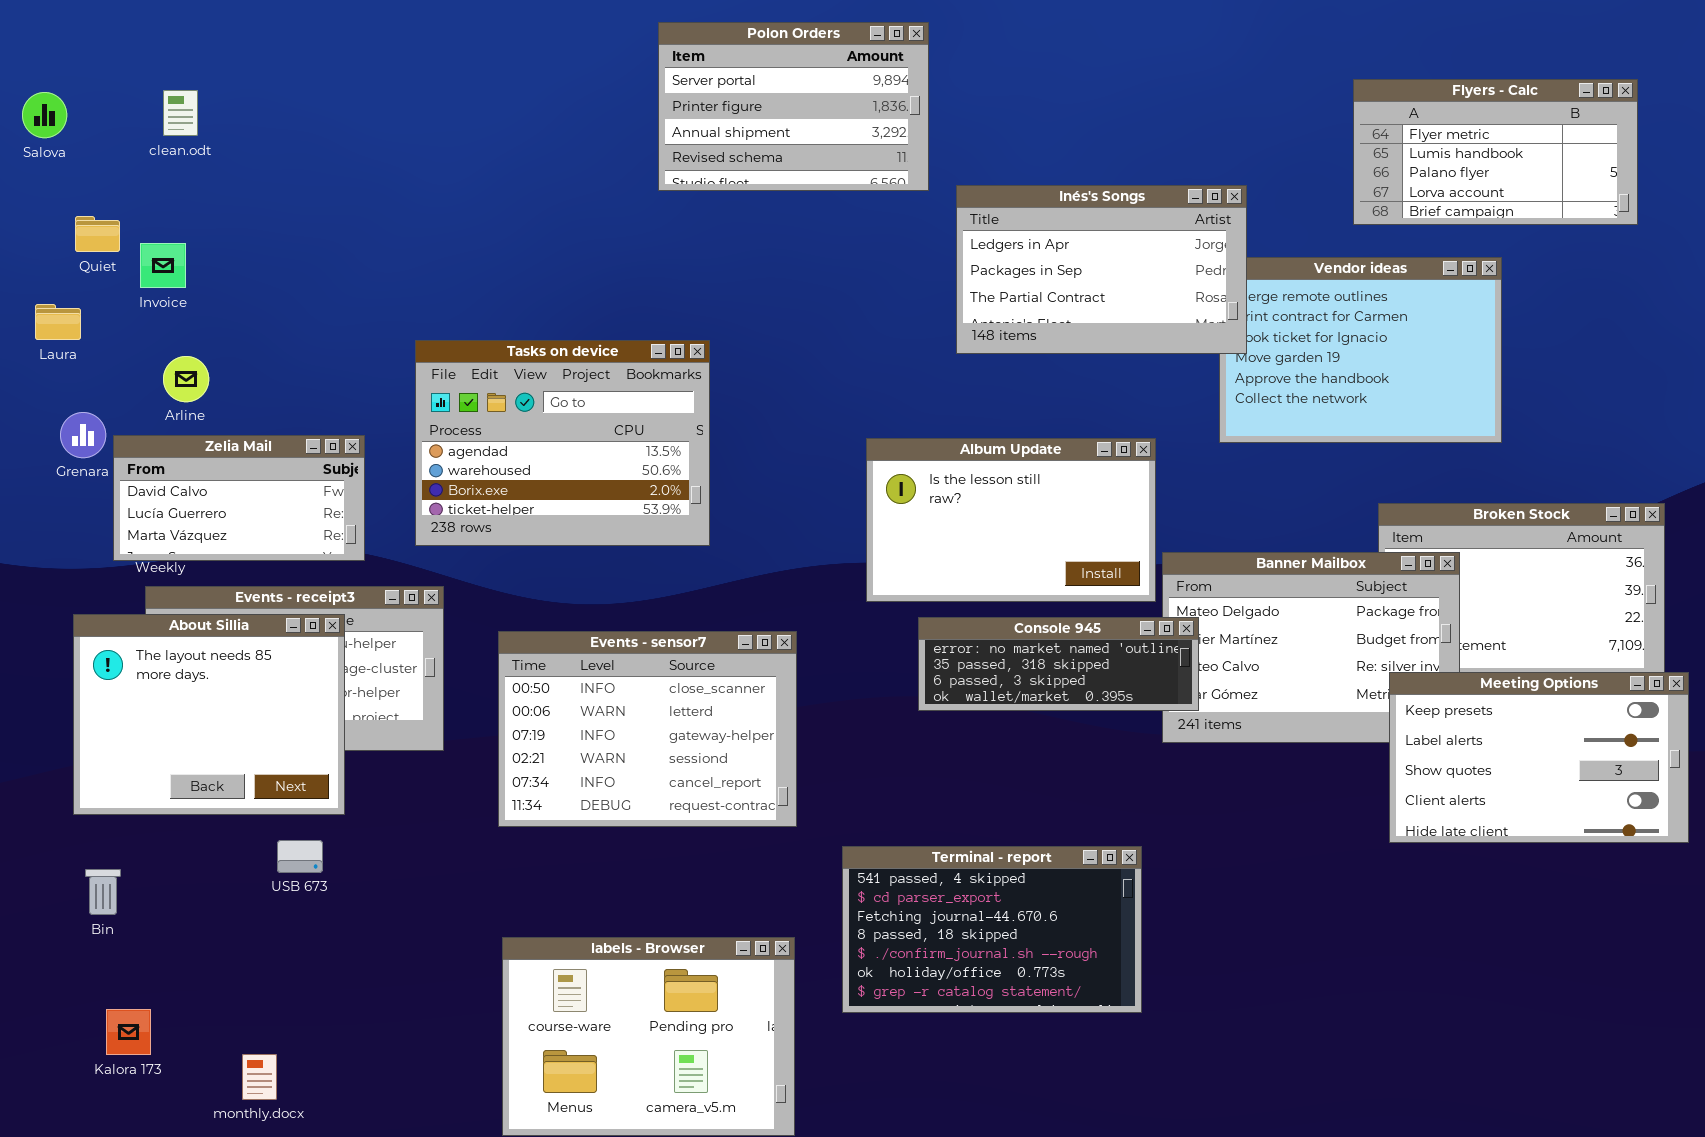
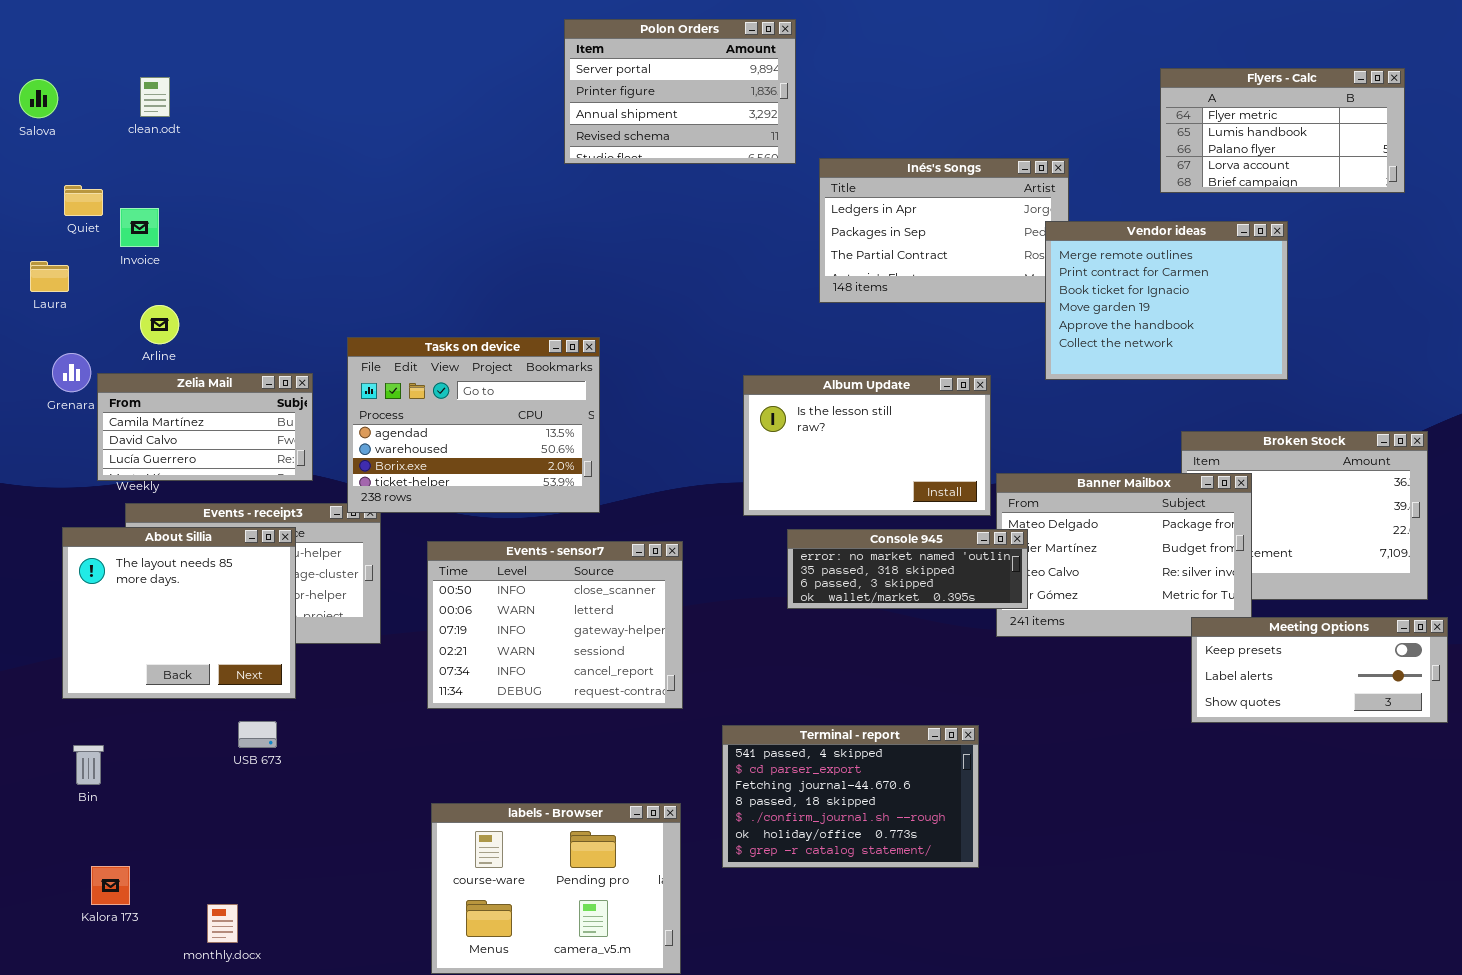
Vendor ideas: [1219,257,1502,443] -> [1045,221,1288,380], raised
Tasks on device: [415,340,710,546] -> [347,337,600,513], moved
Zelia Mail: [113,435,365,561] -> [97,373,313,481], scrolled up 1 row
Meeting Options: [1389,672,1689,843] -> [1191,617,1448,723], resized

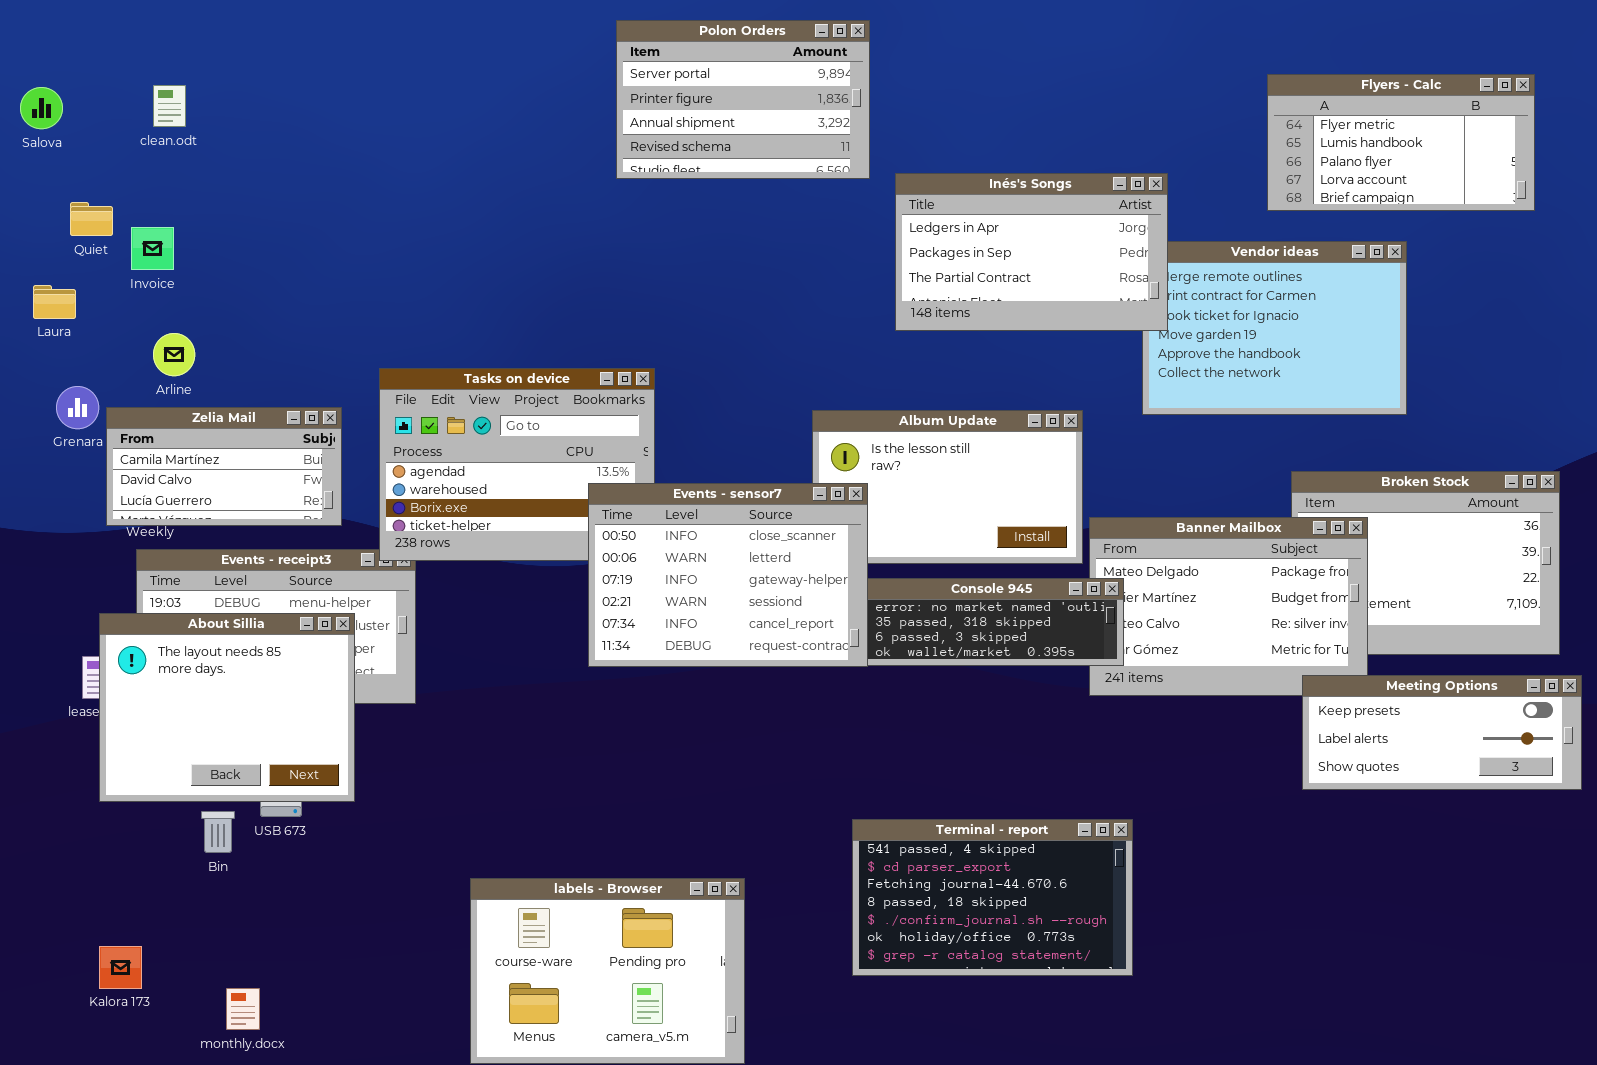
Inés's Songs: [819,158,1069,303] -> [895,173,1168,331], raised
About Sillia: [62,527,296,699] -> [99,613,355,802], moved
Events - sensor7: [427,541,683,709] -> [588,483,868,667], moved
Terminal - report: [722,725,979,868] -> [852,819,1133,976], moved
Bin: [73,745,104,785] -> [201,811,235,853], moved

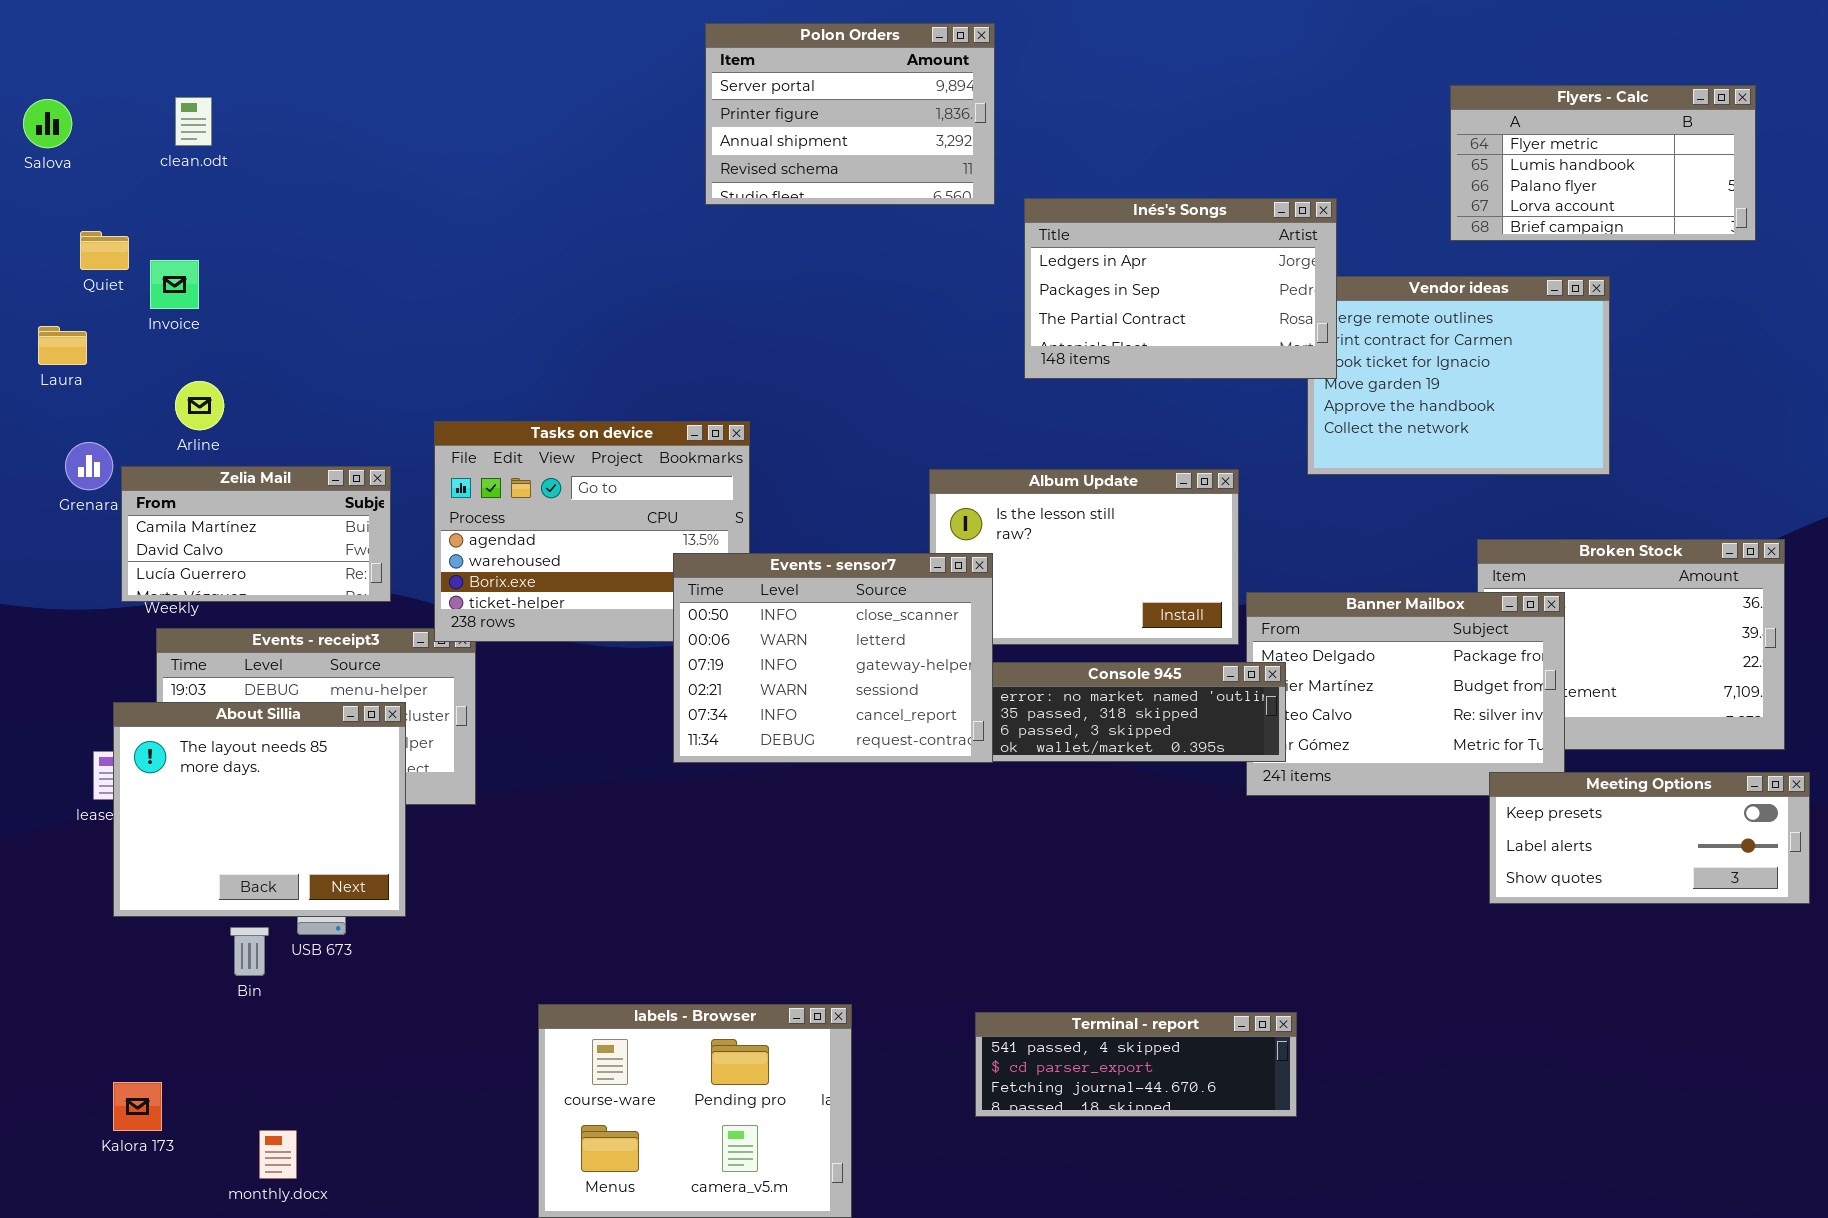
Terminal - report: [852,819,1133,976] -> [975,1012,1297,1117], resized

